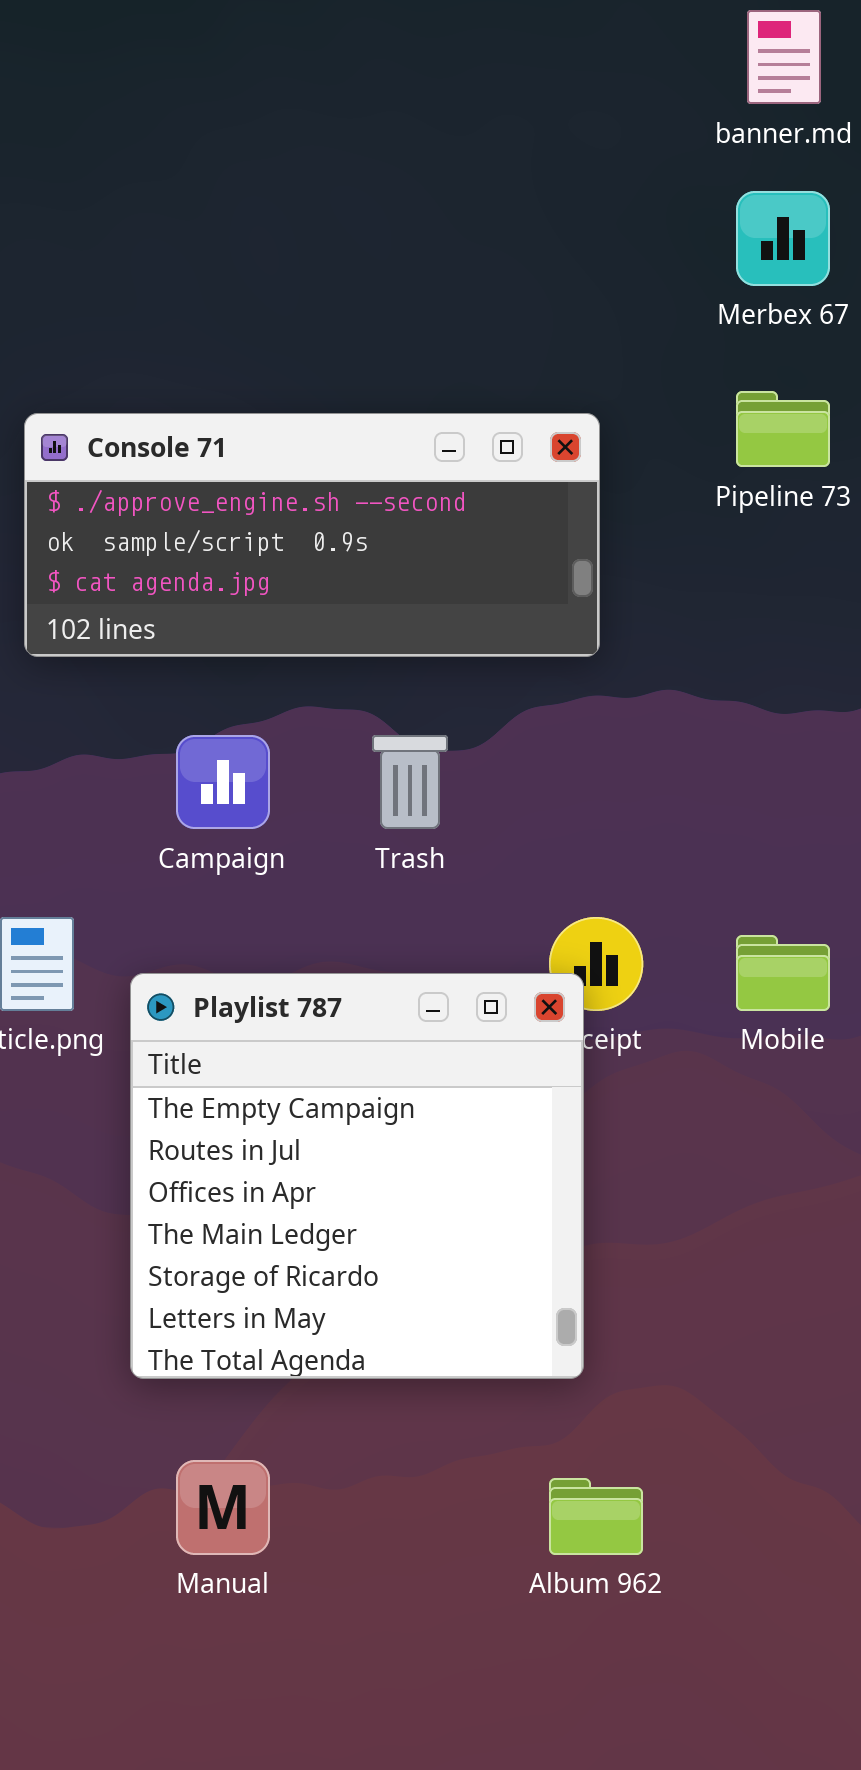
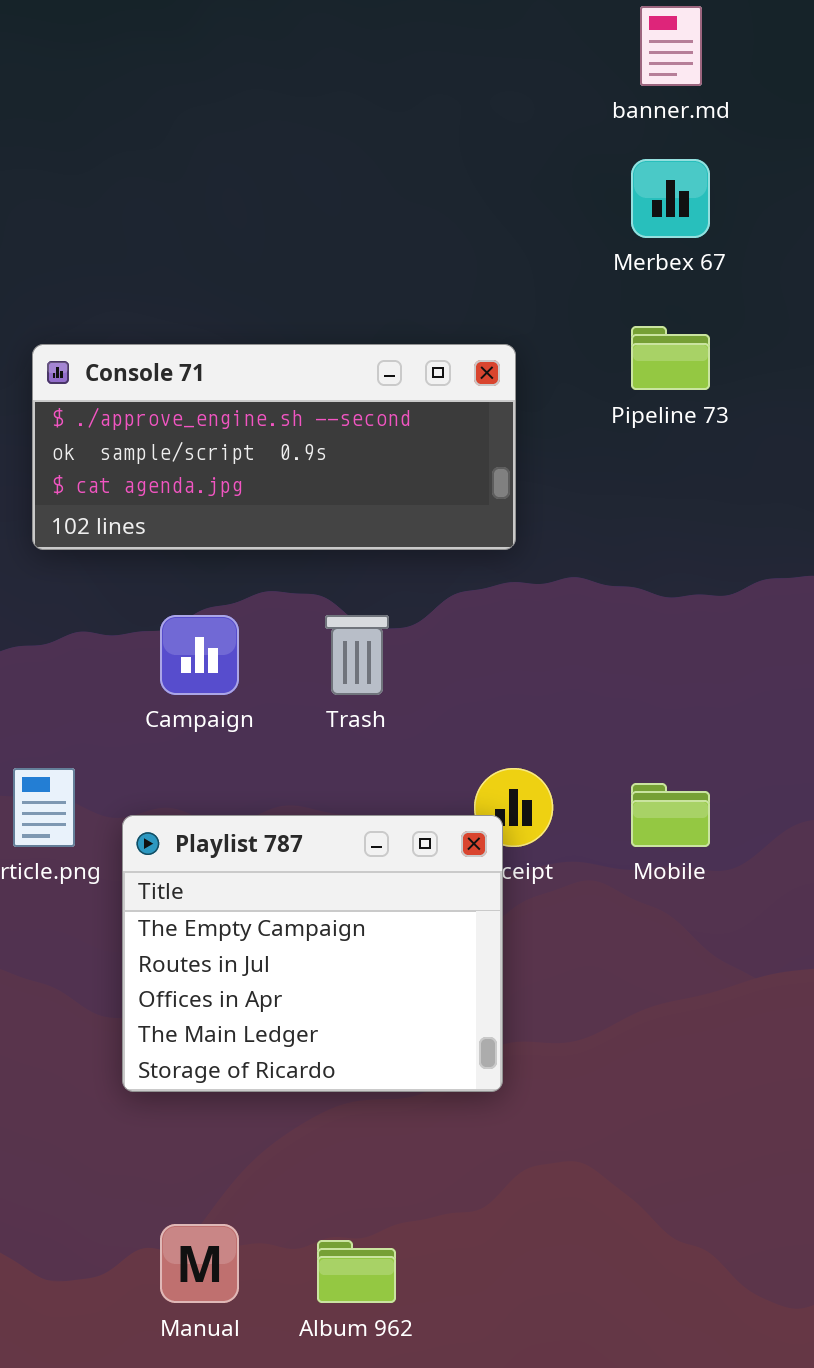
Playlist 787: [130,973,584,1379] -> [122,815,503,1092], resized
Album 962: [549,1478,643,1555] -> [317,1240,396,1303], moved

